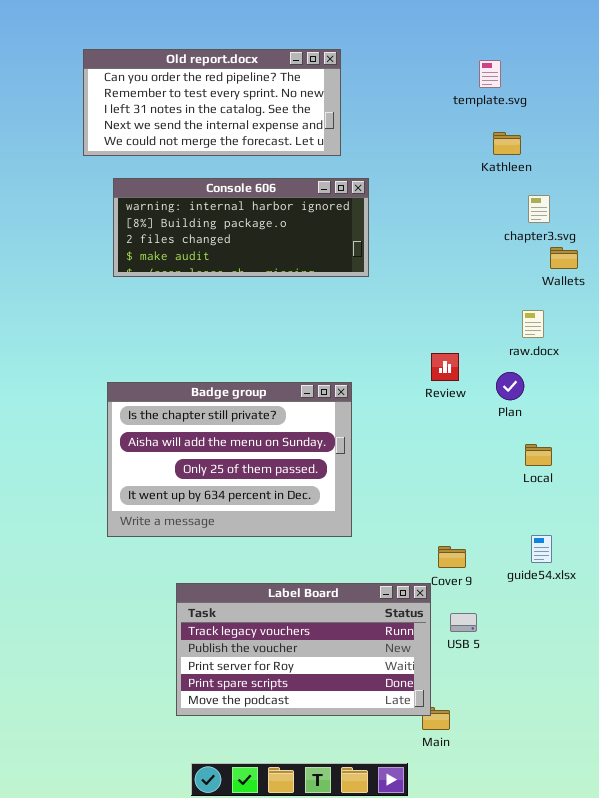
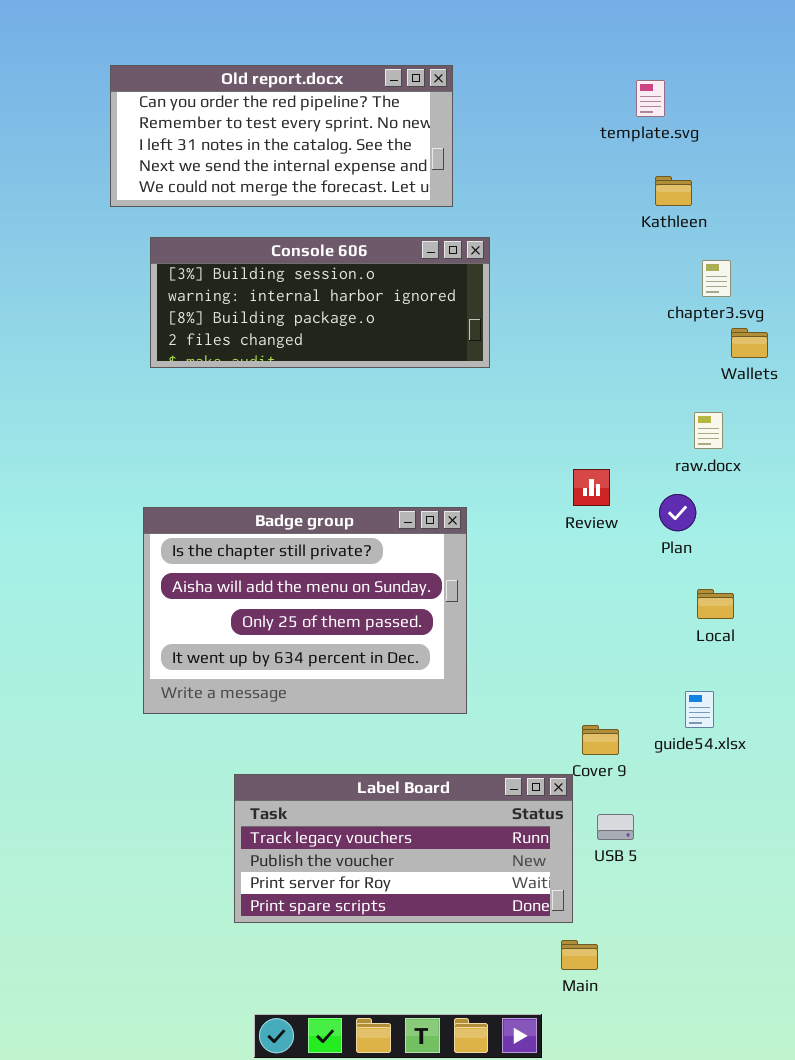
Console 606: [113,178,369,277] -> [150,237,490,368], scrolled up 1 row
guide54.xlsx: [531,535,552,563] -> [685,691,714,728], moved
Label Board: [176,583,431,716] -> [234,774,573,923], resized

